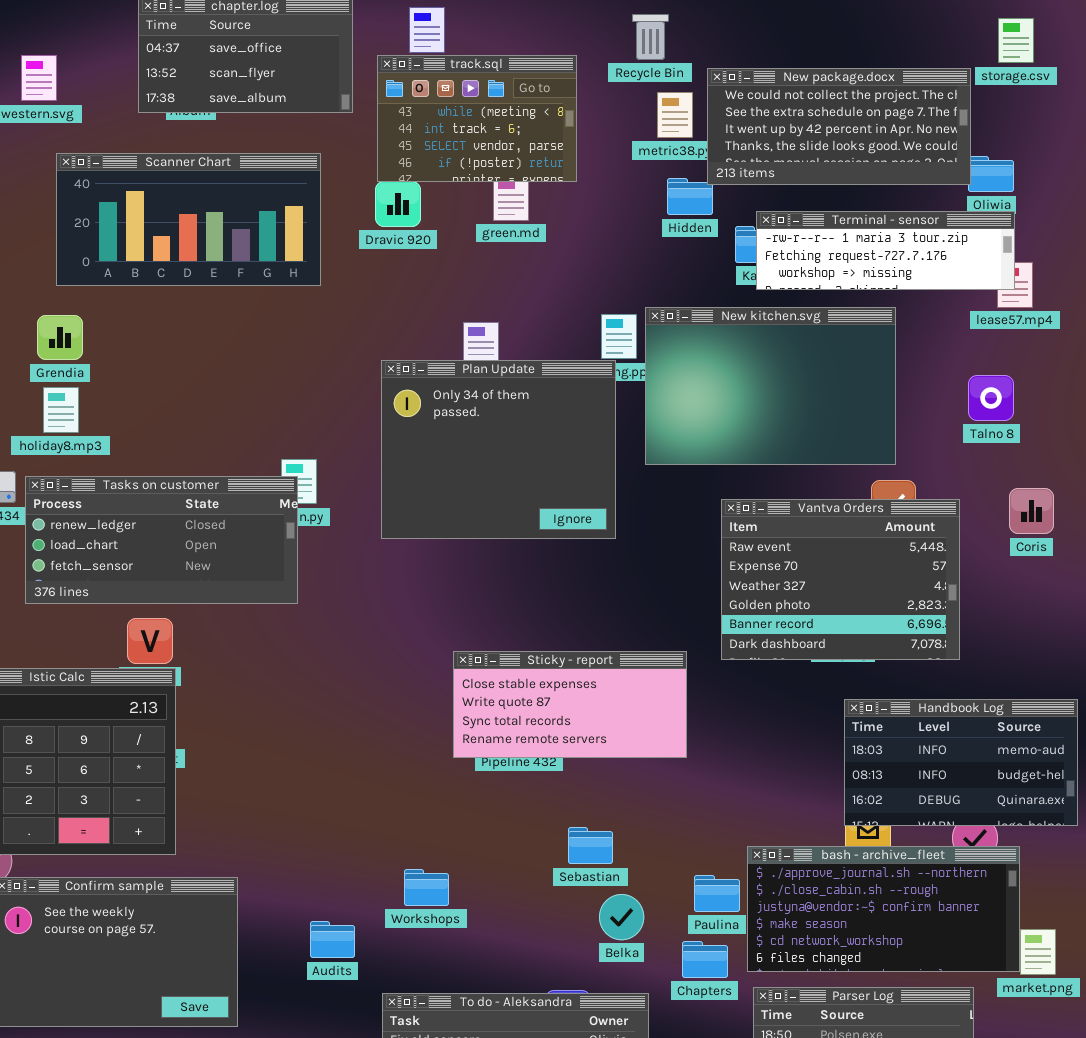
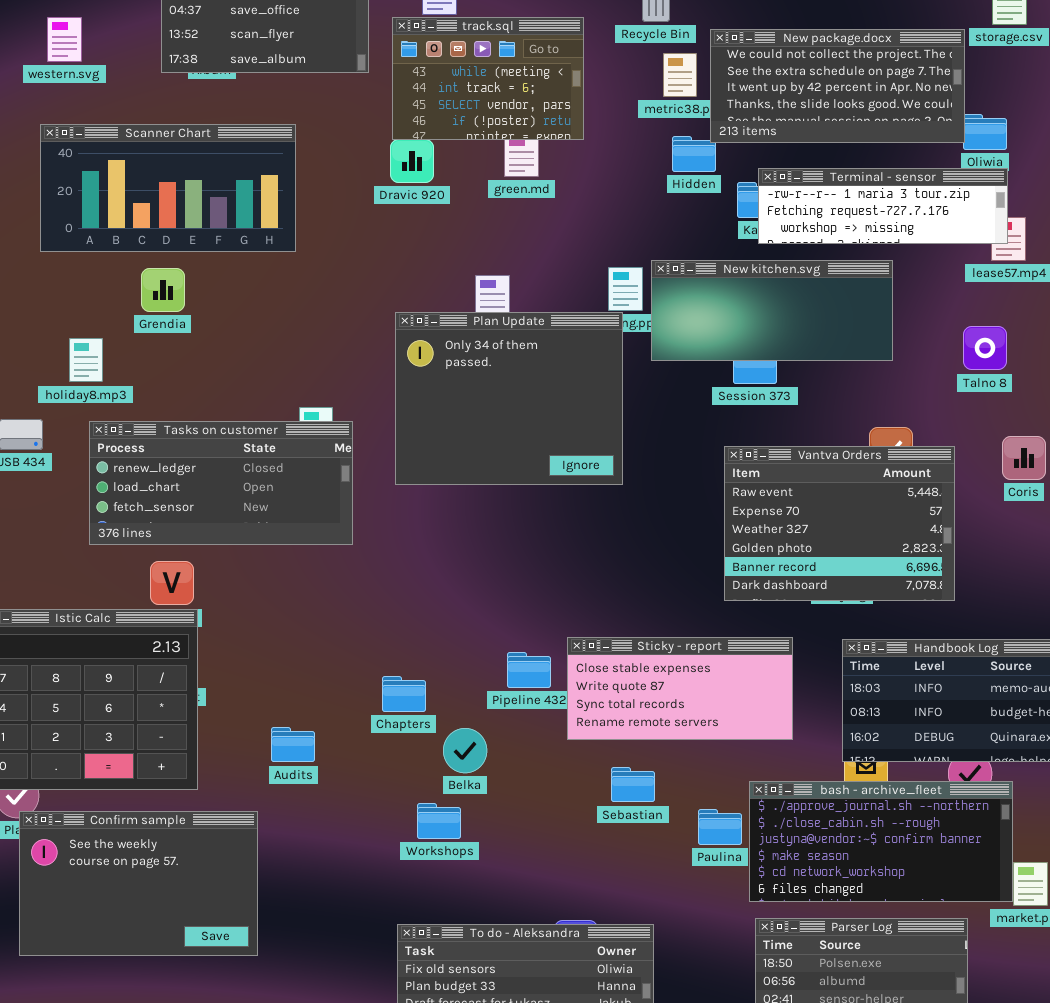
Scanner Chart: [56,153,321,286] -> [40,124,296,252], moved
New kitchen.svg: [645,307,896,465] -> [651,260,893,361], resized
Grendia: [37,315,83,360] -> [141,268,185,312], moved
Tasks on customer: [25,476,298,604] -> [89,421,353,545], moved
Sticky - report: [453,651,687,758] -> [567,637,793,740], moved
Sebastian: [568,827,613,864] -> [611,767,655,802], moved
Belka: [599,894,644,940] -> [443,728,487,773], moved
Audits: [310,921,355,958] -> [271,727,315,762], moved
Chapters: [682,941,728,978] -> [382,676,426,712], moved

